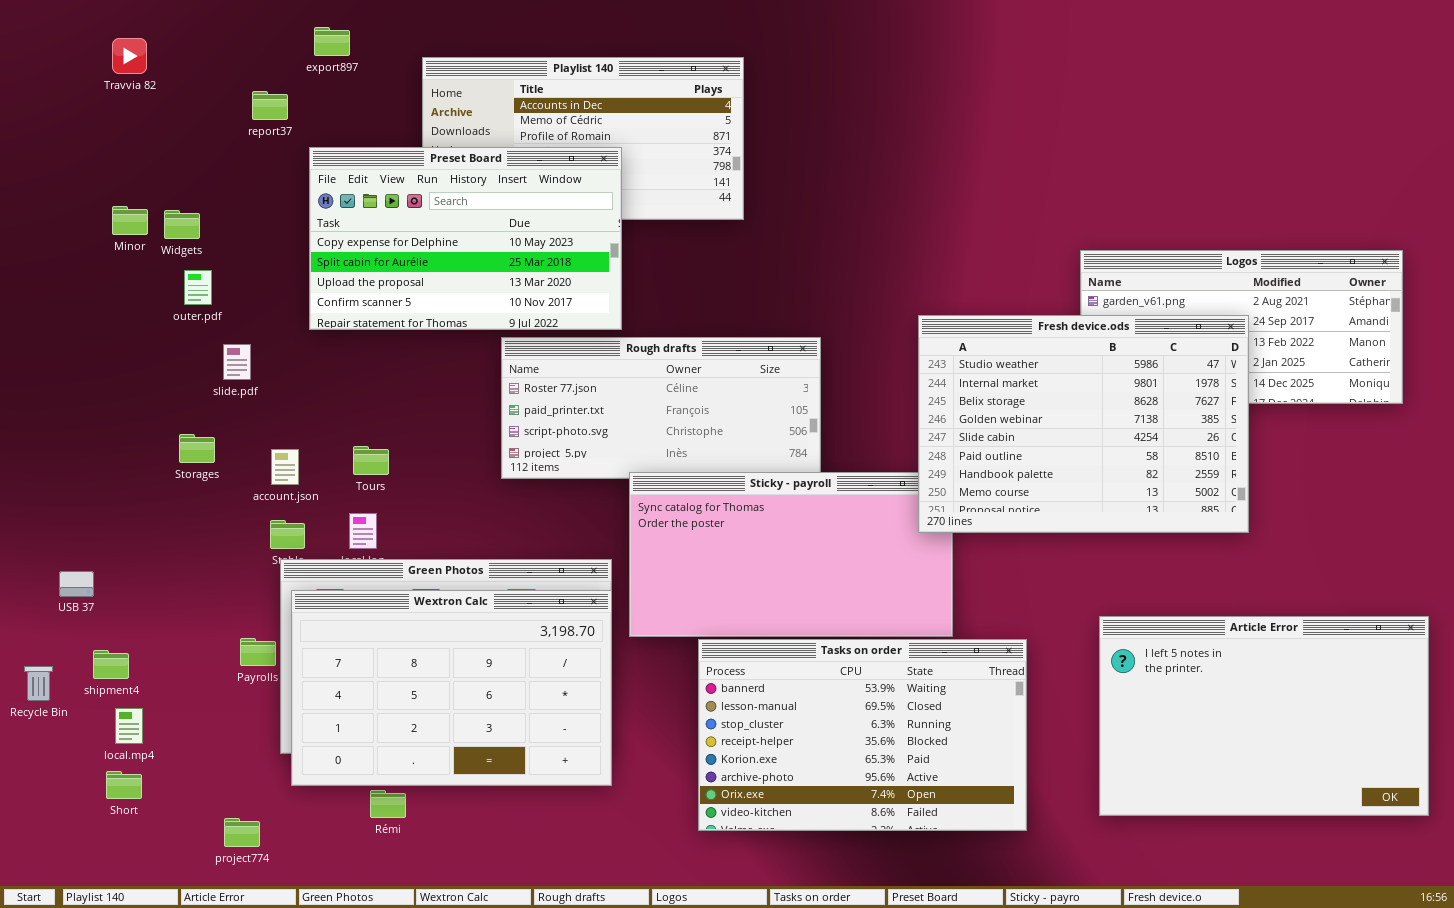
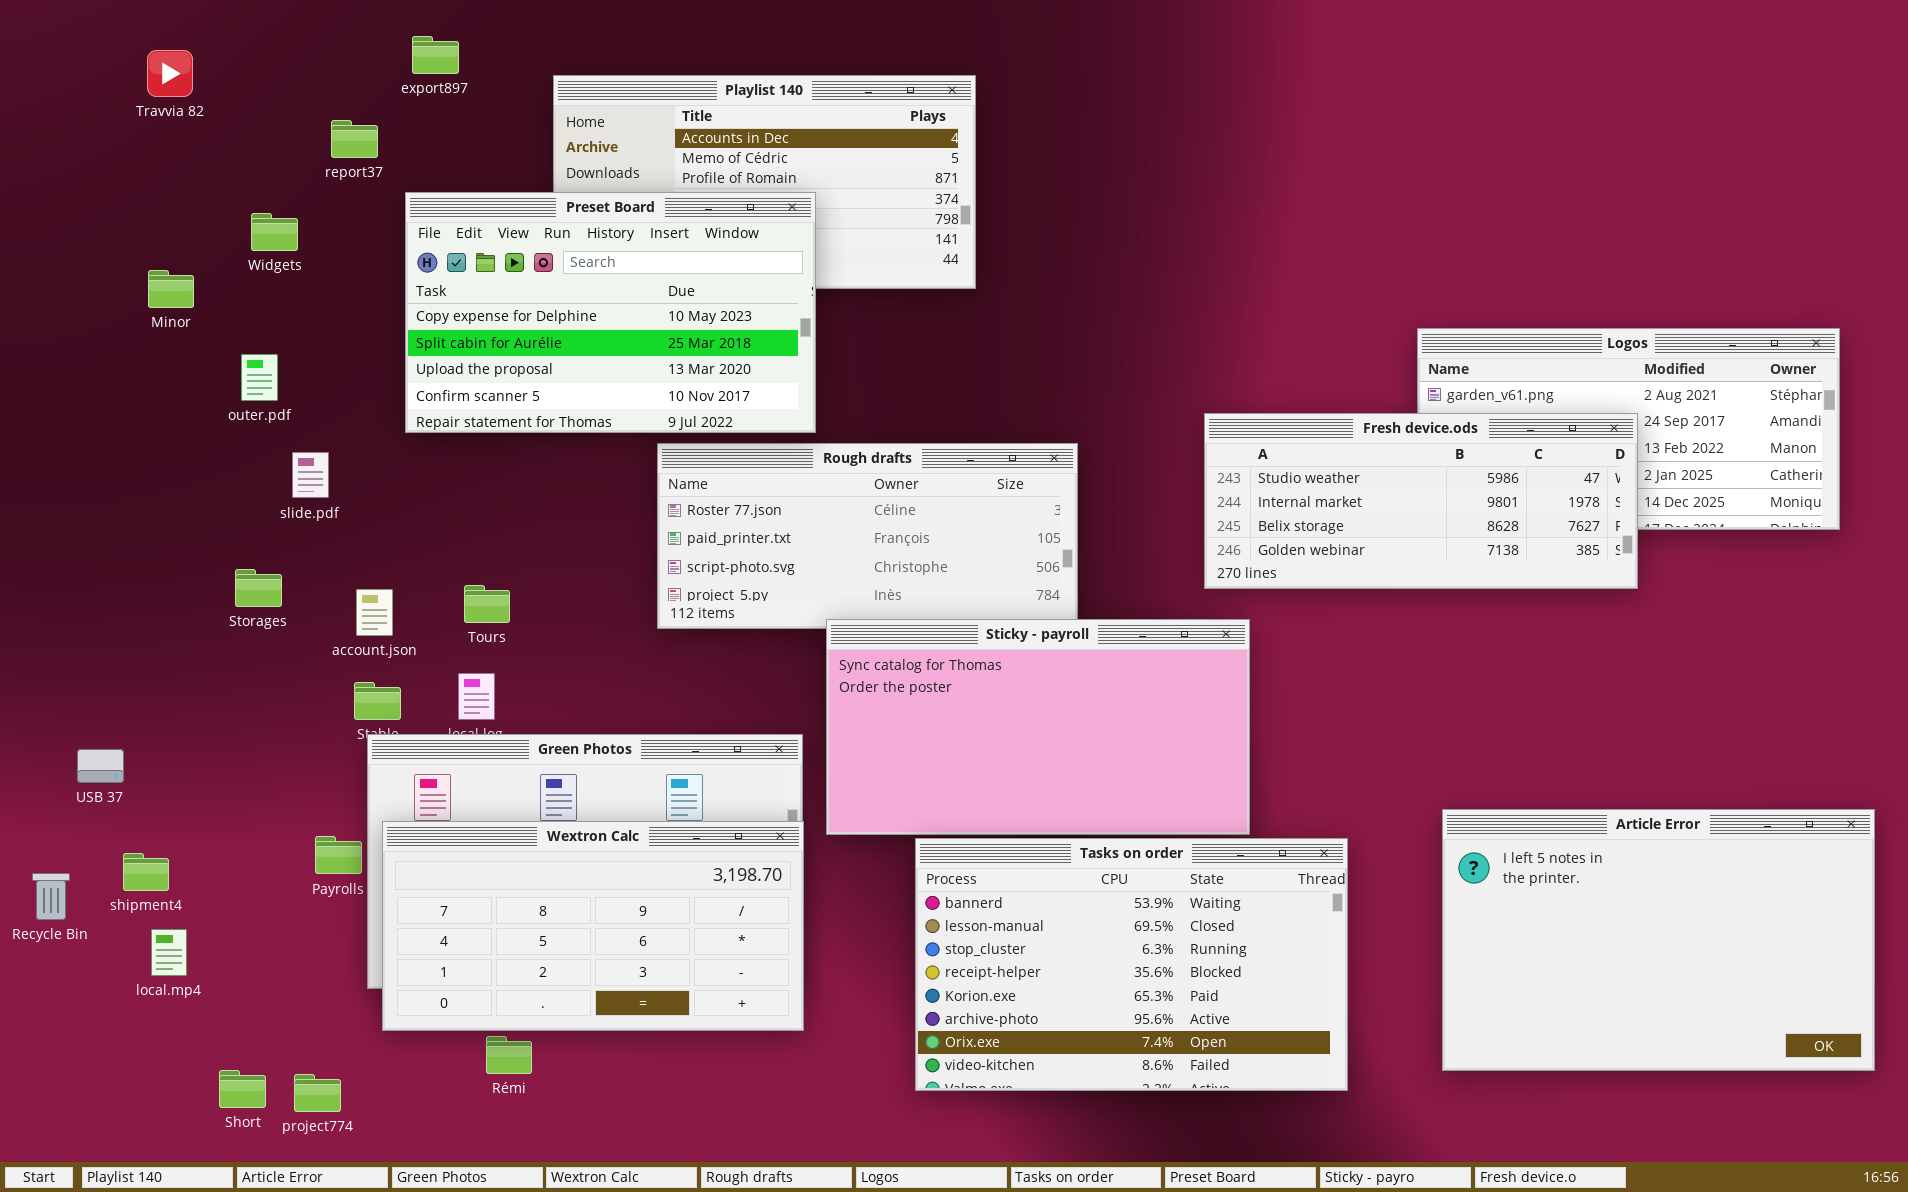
Widgets: [164,210,200,239] -> [251,213,298,251], moved
Fresh device.ods: [918,315,1249,533] -> [1204,413,1638,589], resized
Wextron Calc: [291,590,612,786] -> [382,821,804,1031], resized
Short: [106,771,142,799] -> [219,1070,266,1108], moved

